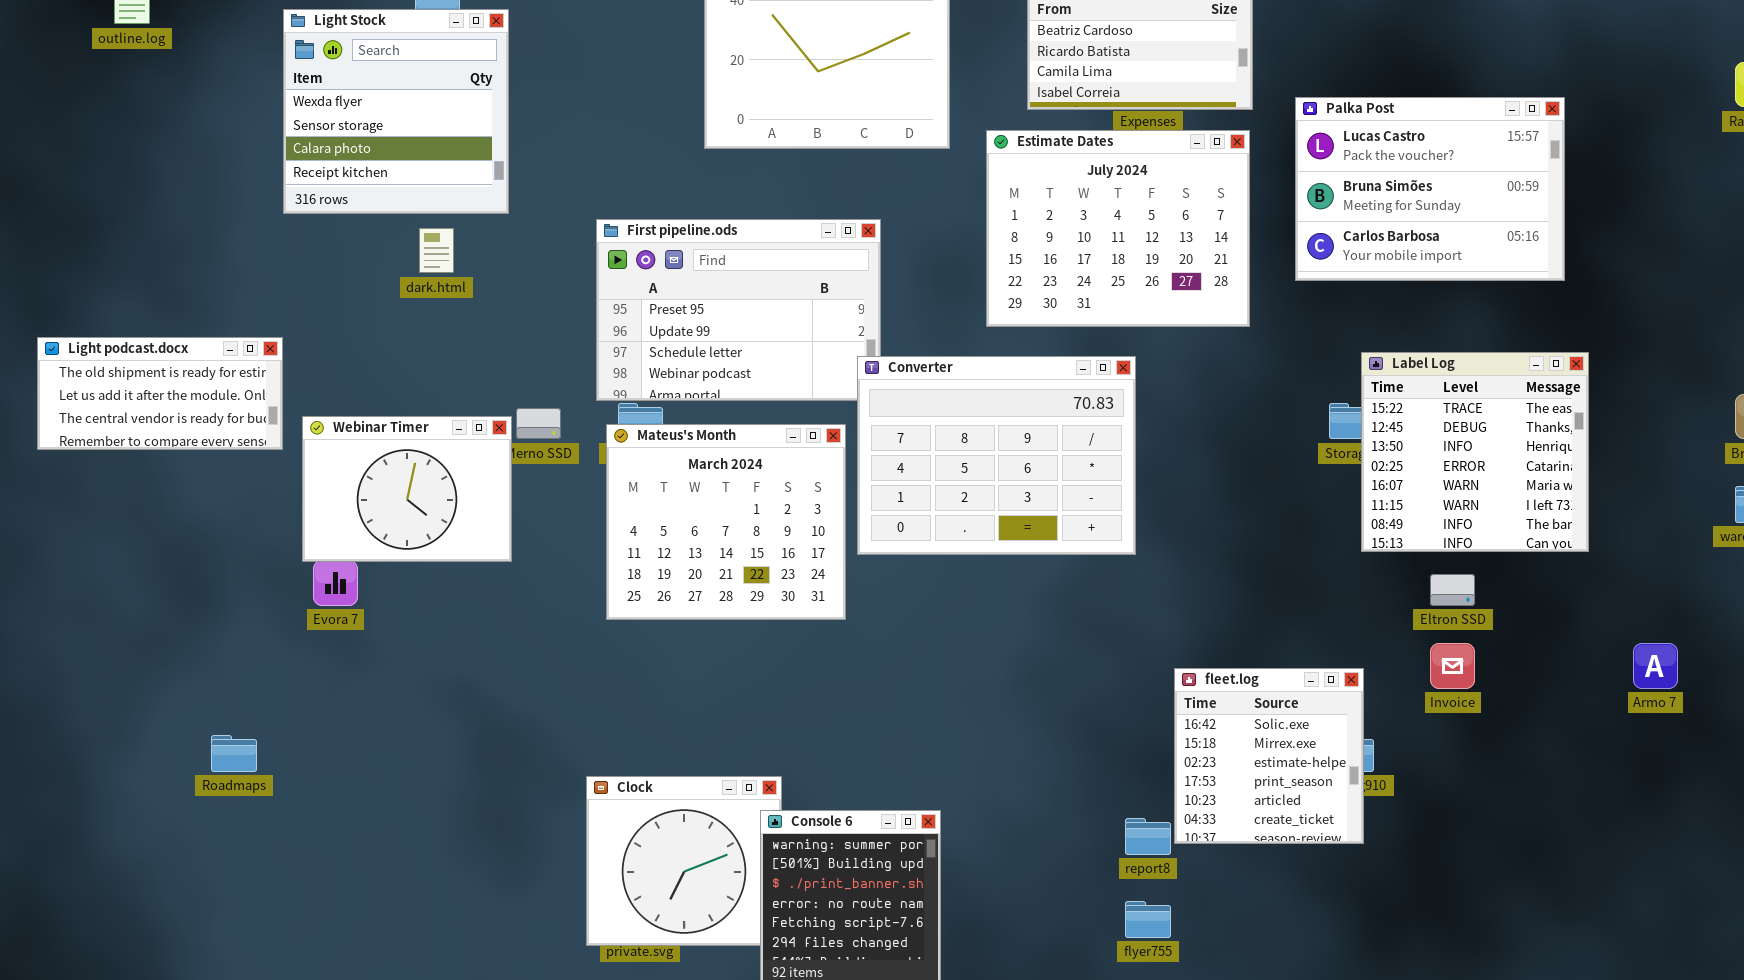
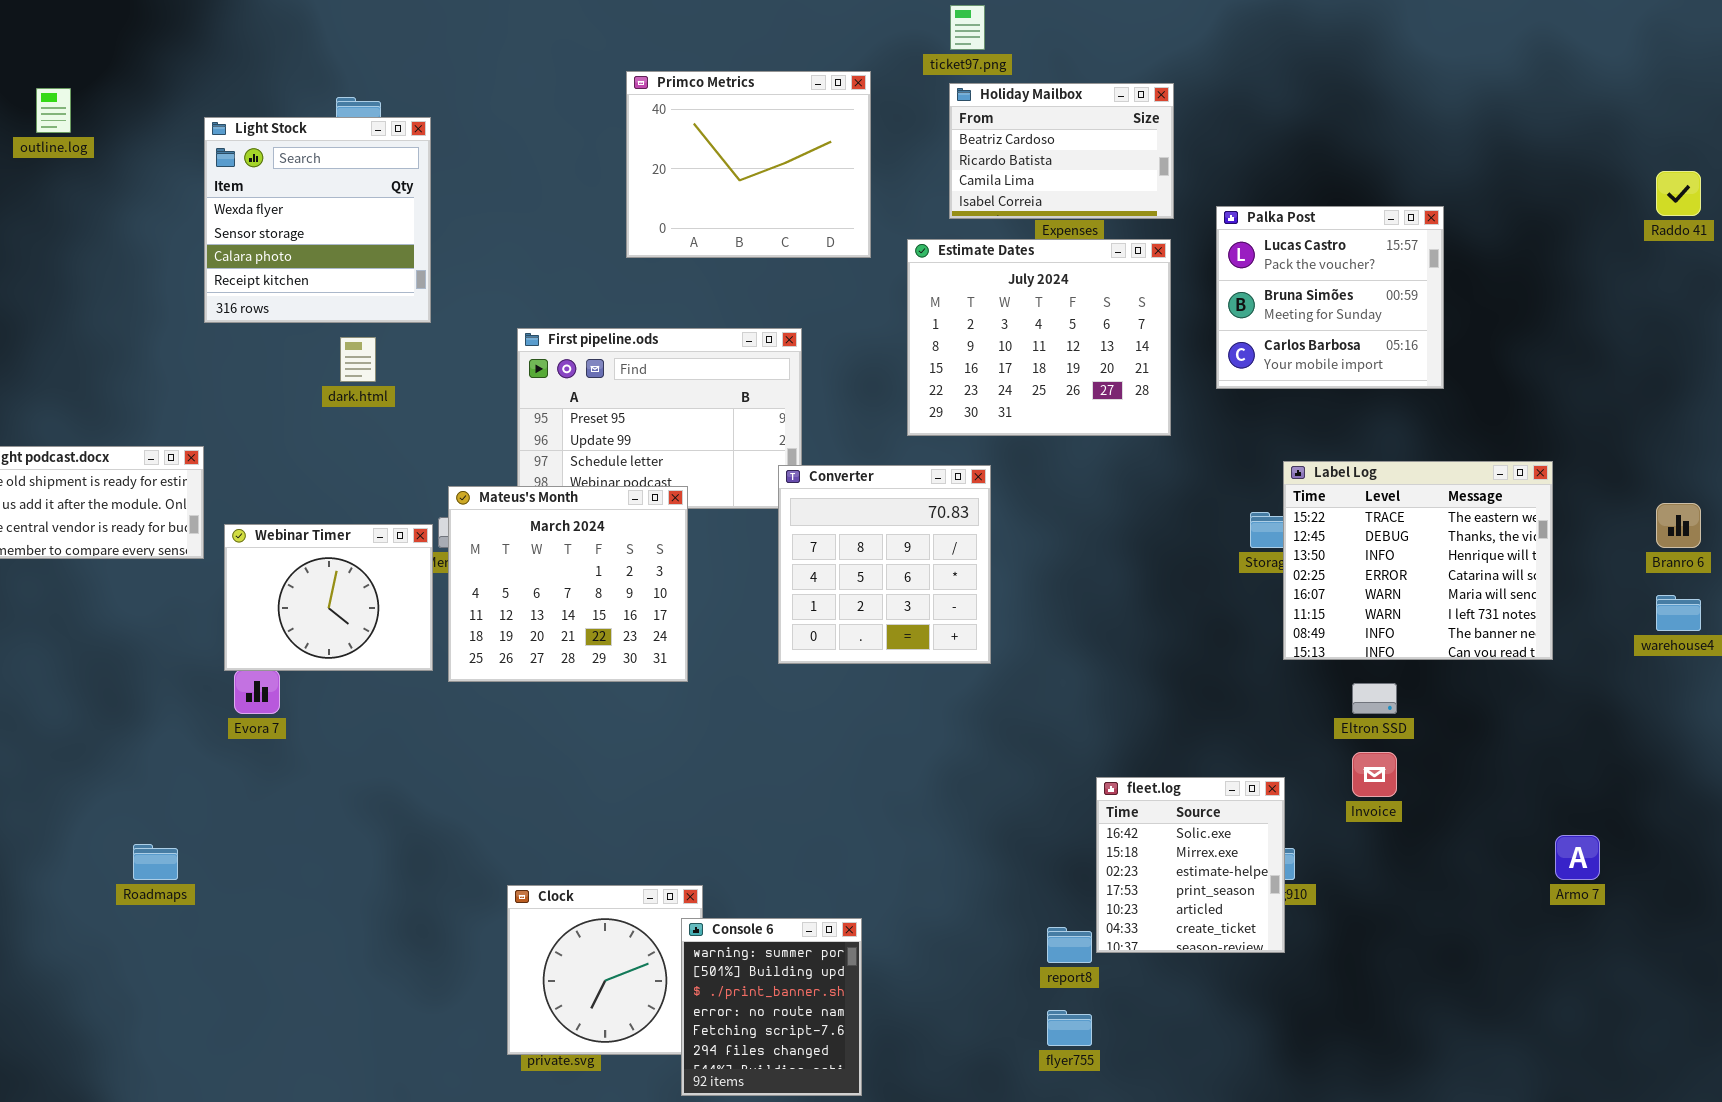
Palka Post: [1295,97,1565,281] -> [1216,206,1444,389], resized
Label Log: [1361,352,1589,552] -> [1283,461,1553,660], resized
Converter: [857,356,1136,555] -> [778,465,991,664], resized
Mateus's Month: [606,424,846,620] -> [448,486,688,682], moved
Armo 7: [1633,643,1678,689] -> [1555,835,1600,880], moved

